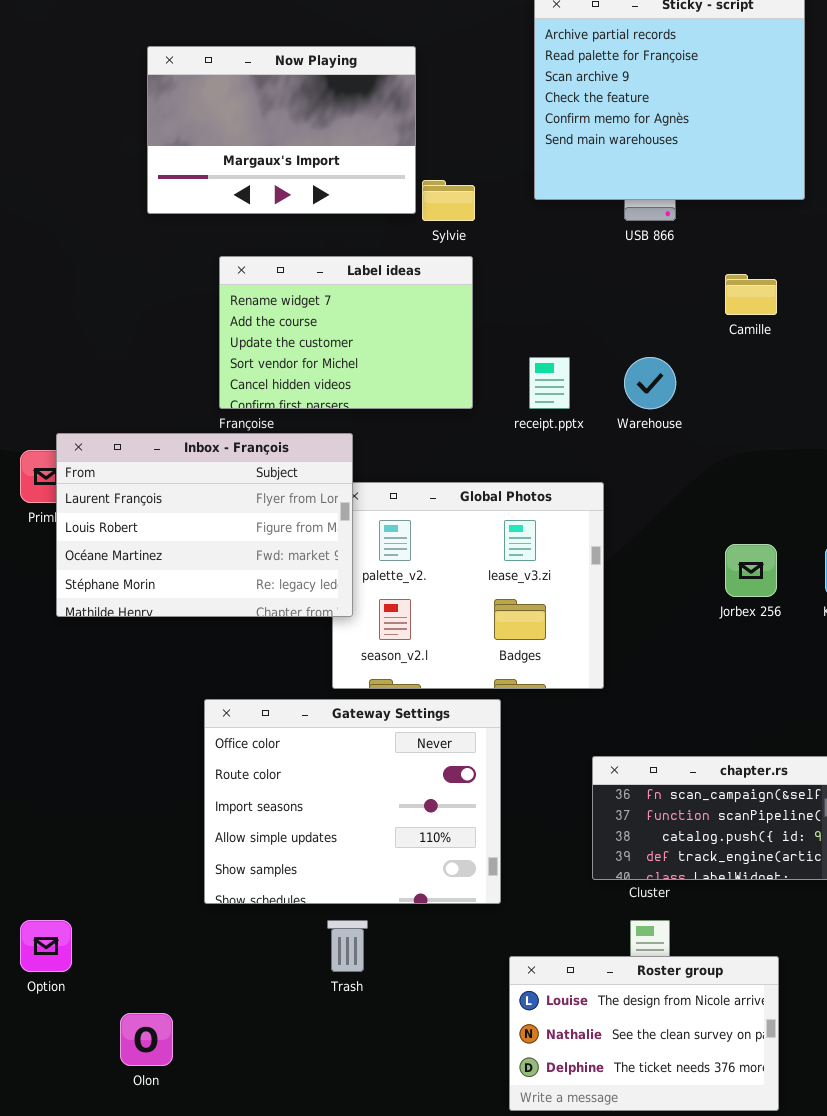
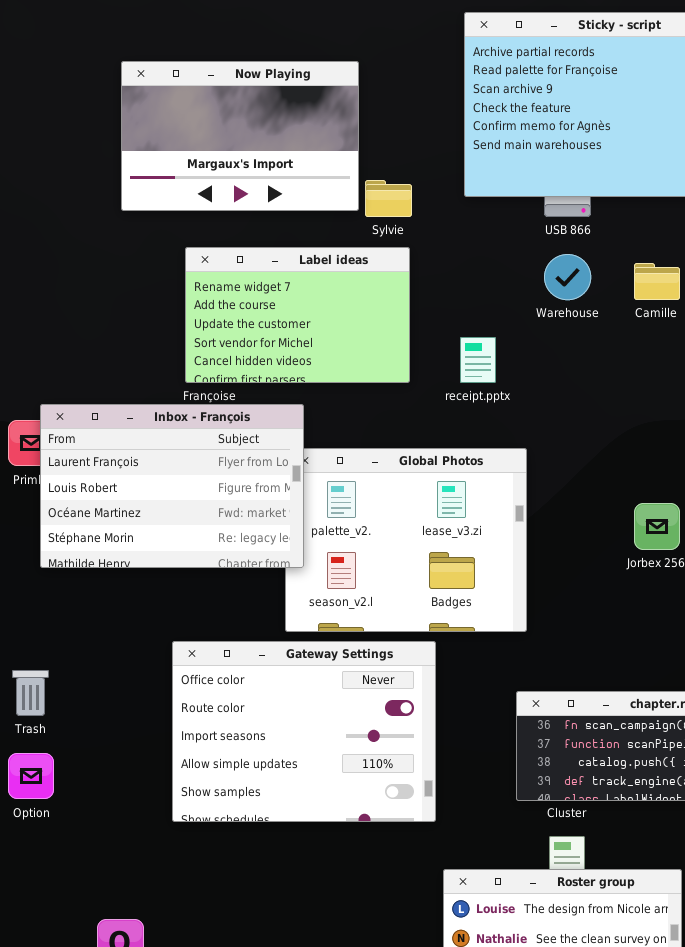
Warehouse: [624,357,676,409] -> [544,254,591,300], moved
Option: [20,920,72,972] -> [8,753,54,799], moved
Trash: [327,920,368,972] -> [12,670,49,716], moved

